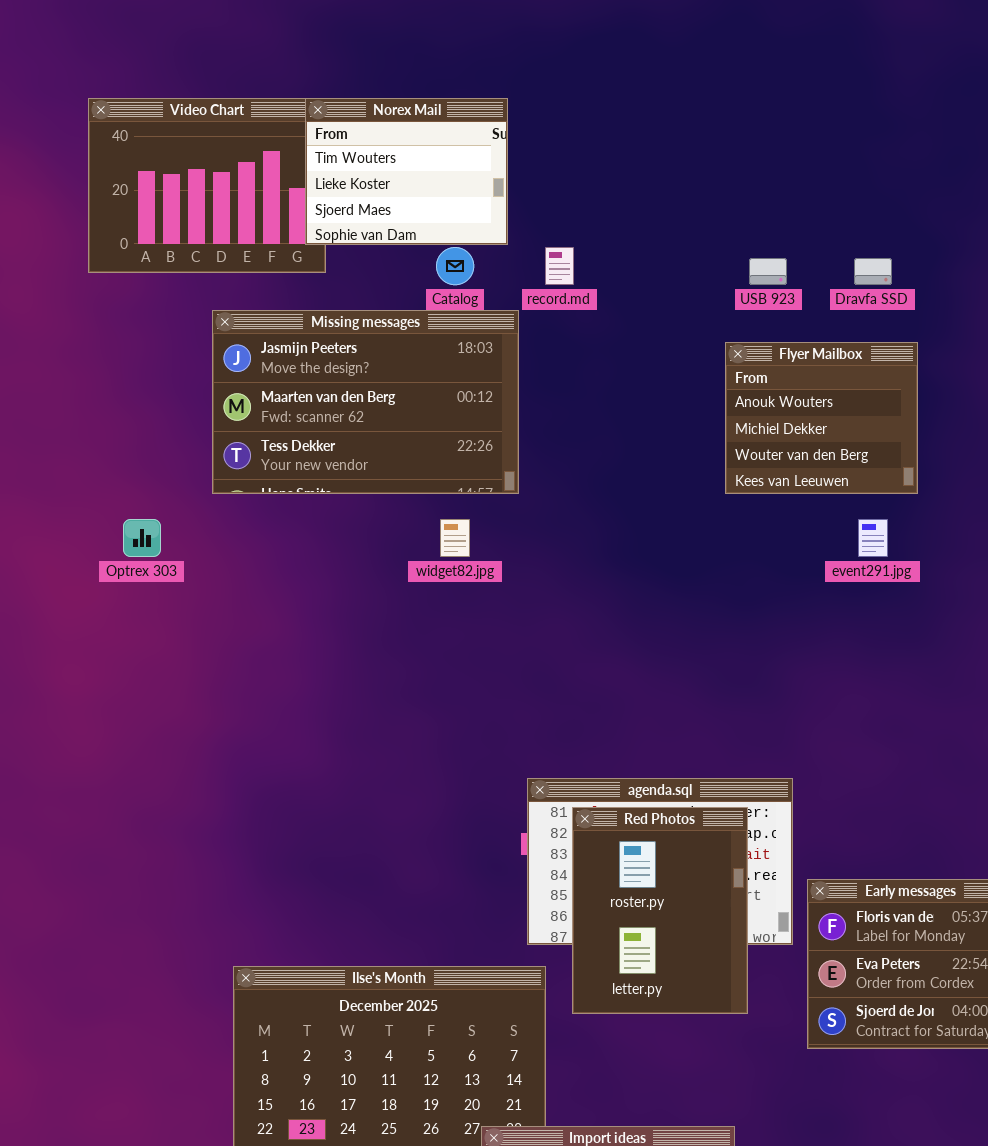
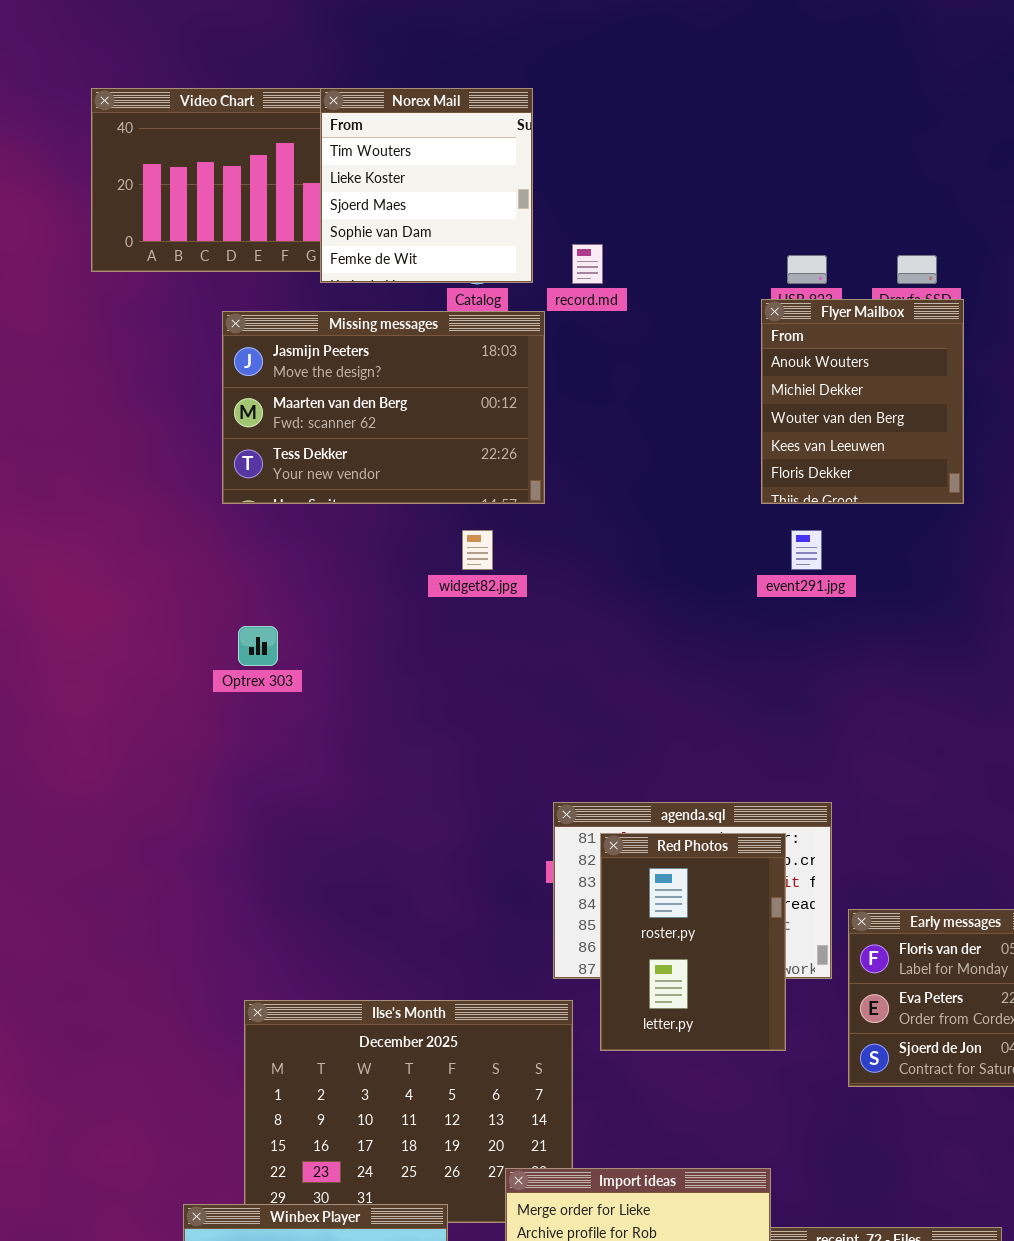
Norex Mail: [305,98,508,245] -> [320,88,533,283], resized
Flyer Mailbox: [725,342,918,494] -> [761,299,964,504], resized
Optrex 303: [123,519,161,557] -> [238,626,278,666], moved
event291.jpg: [858,519,888,557] -> [791,530,822,570], moved

